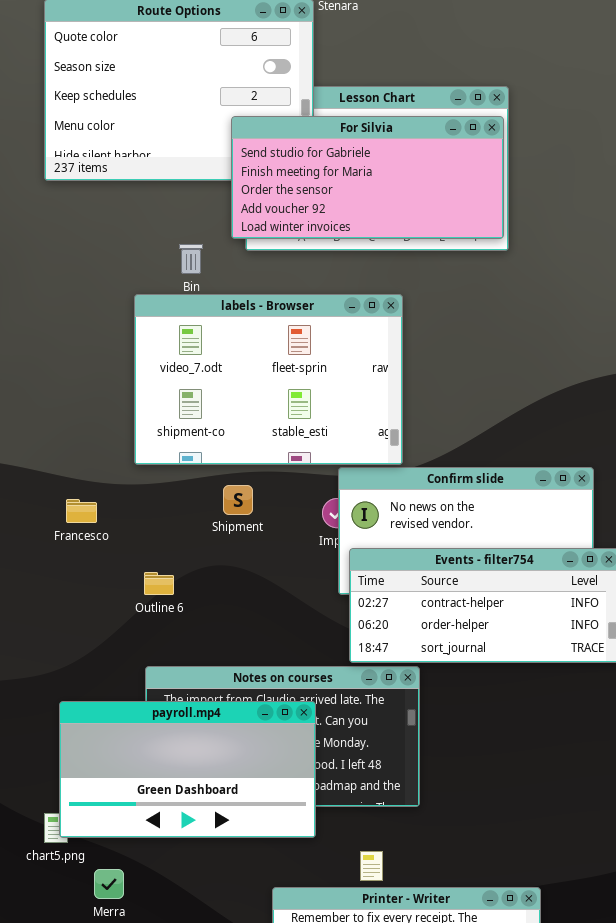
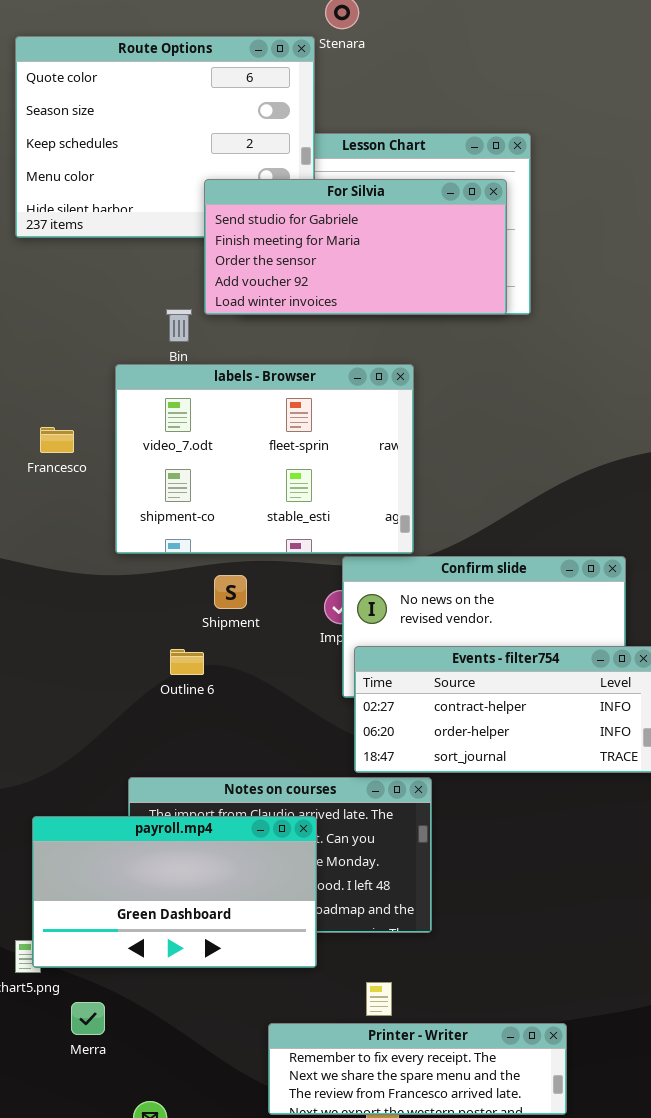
For Silvia: [231,116,504,239] -> [204,179,507,315], moved
Francesco: [66,499,97,523] -> [40,427,74,453], moved
Outline 6: [144,572,174,595] -> [170,649,204,675], moved

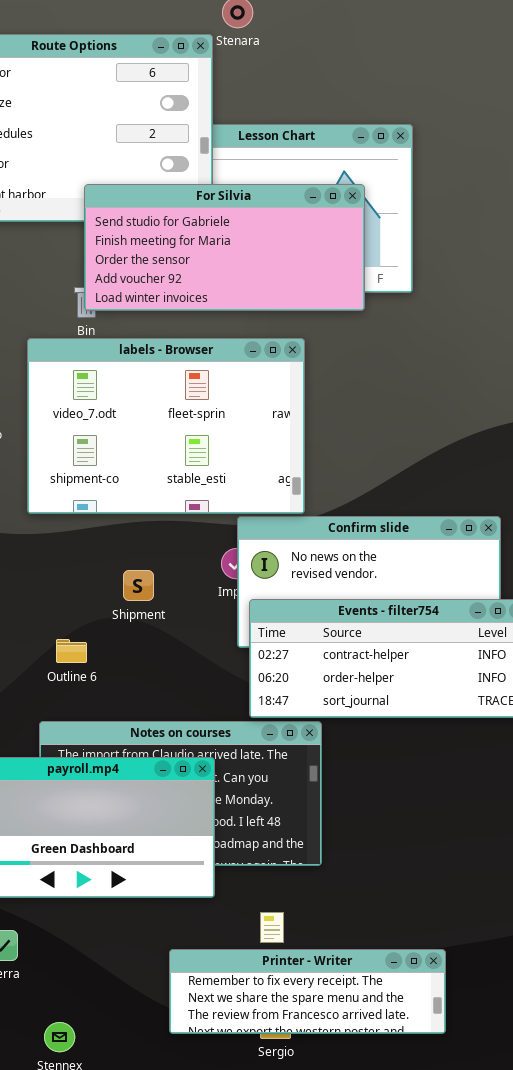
For Silvia: [204,179,507,315] -> [84,184,365,311], moved
Shipment: [214,575,247,609] -> [123,570,154,601], moved
Outline 6: [170,649,204,675] -> [56,639,87,663], moved

